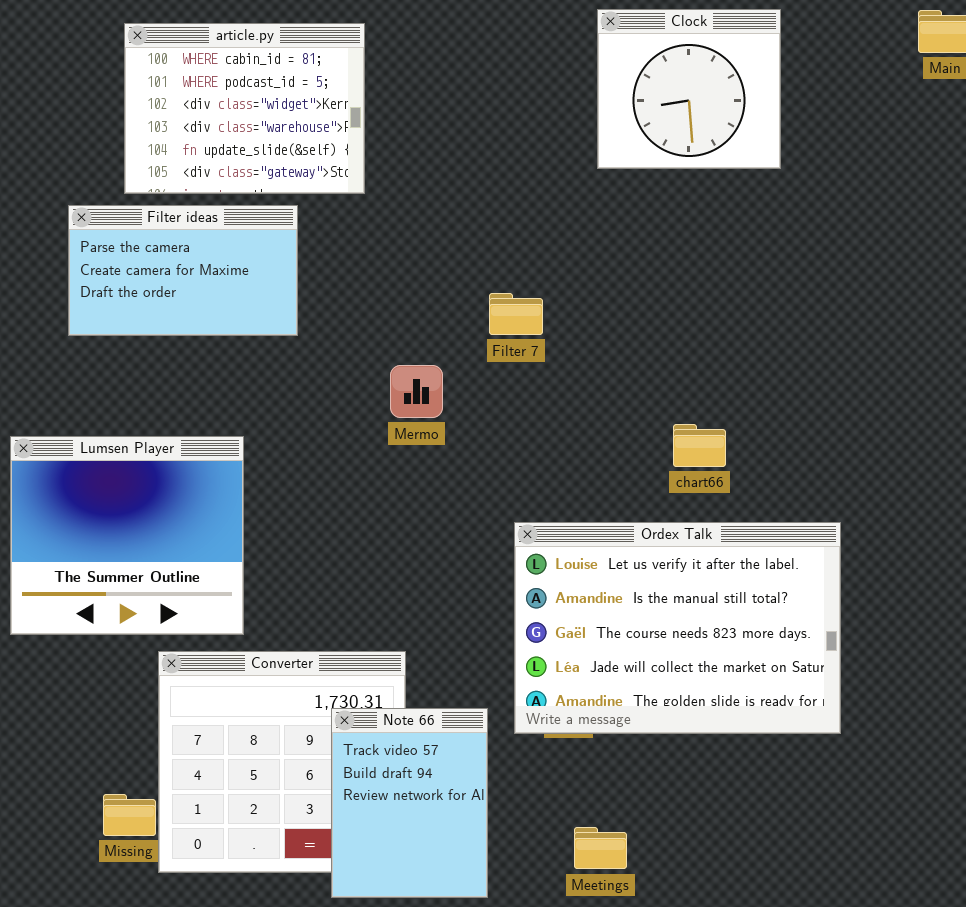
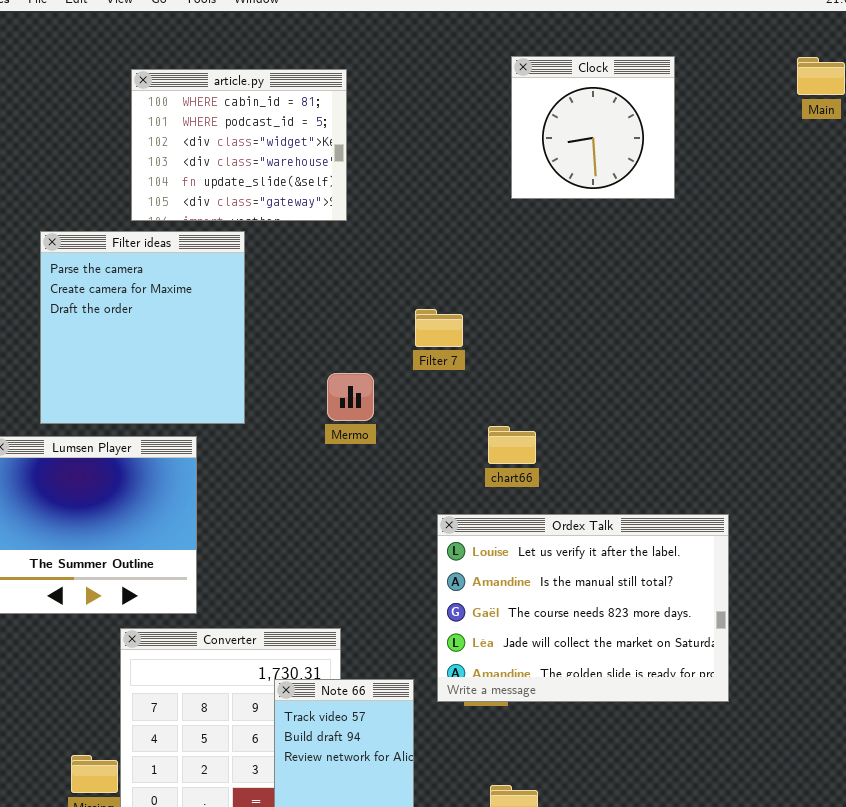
article.py: [124,23,365,194] -> [131,69,347,221], moved
Filter ideas: [68,205,298,336] -> [40,231,245,424], resized
chart66: [673,424,726,467] -> [488,426,536,464], moved

